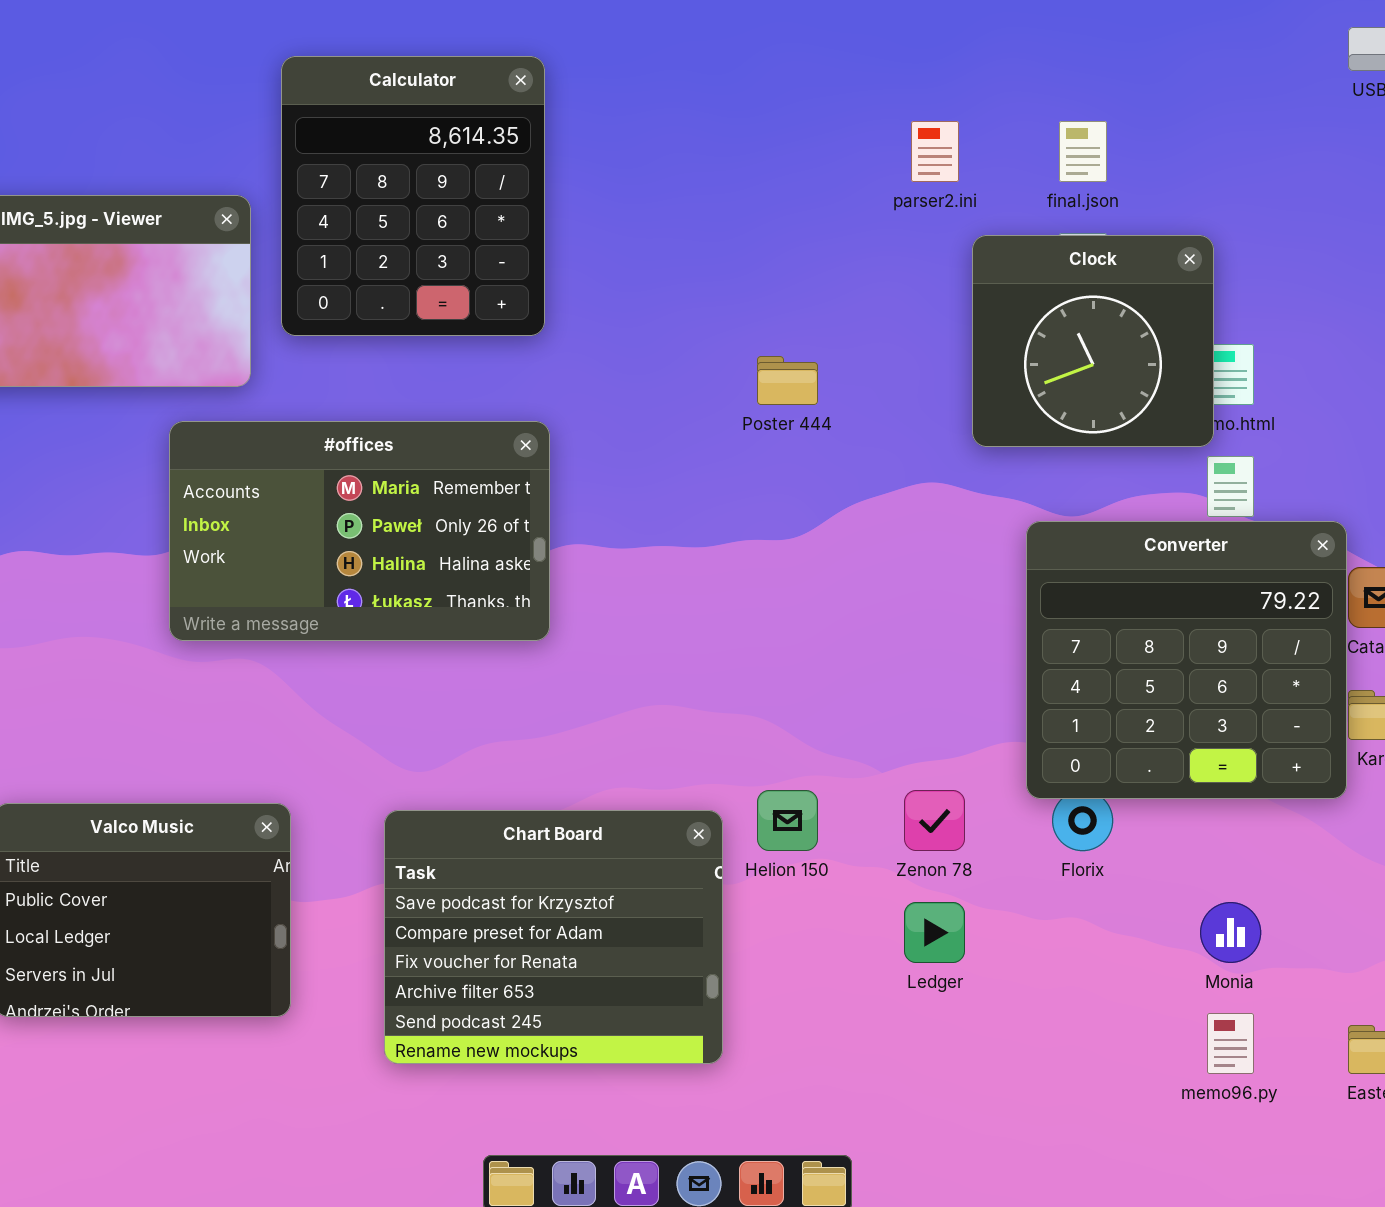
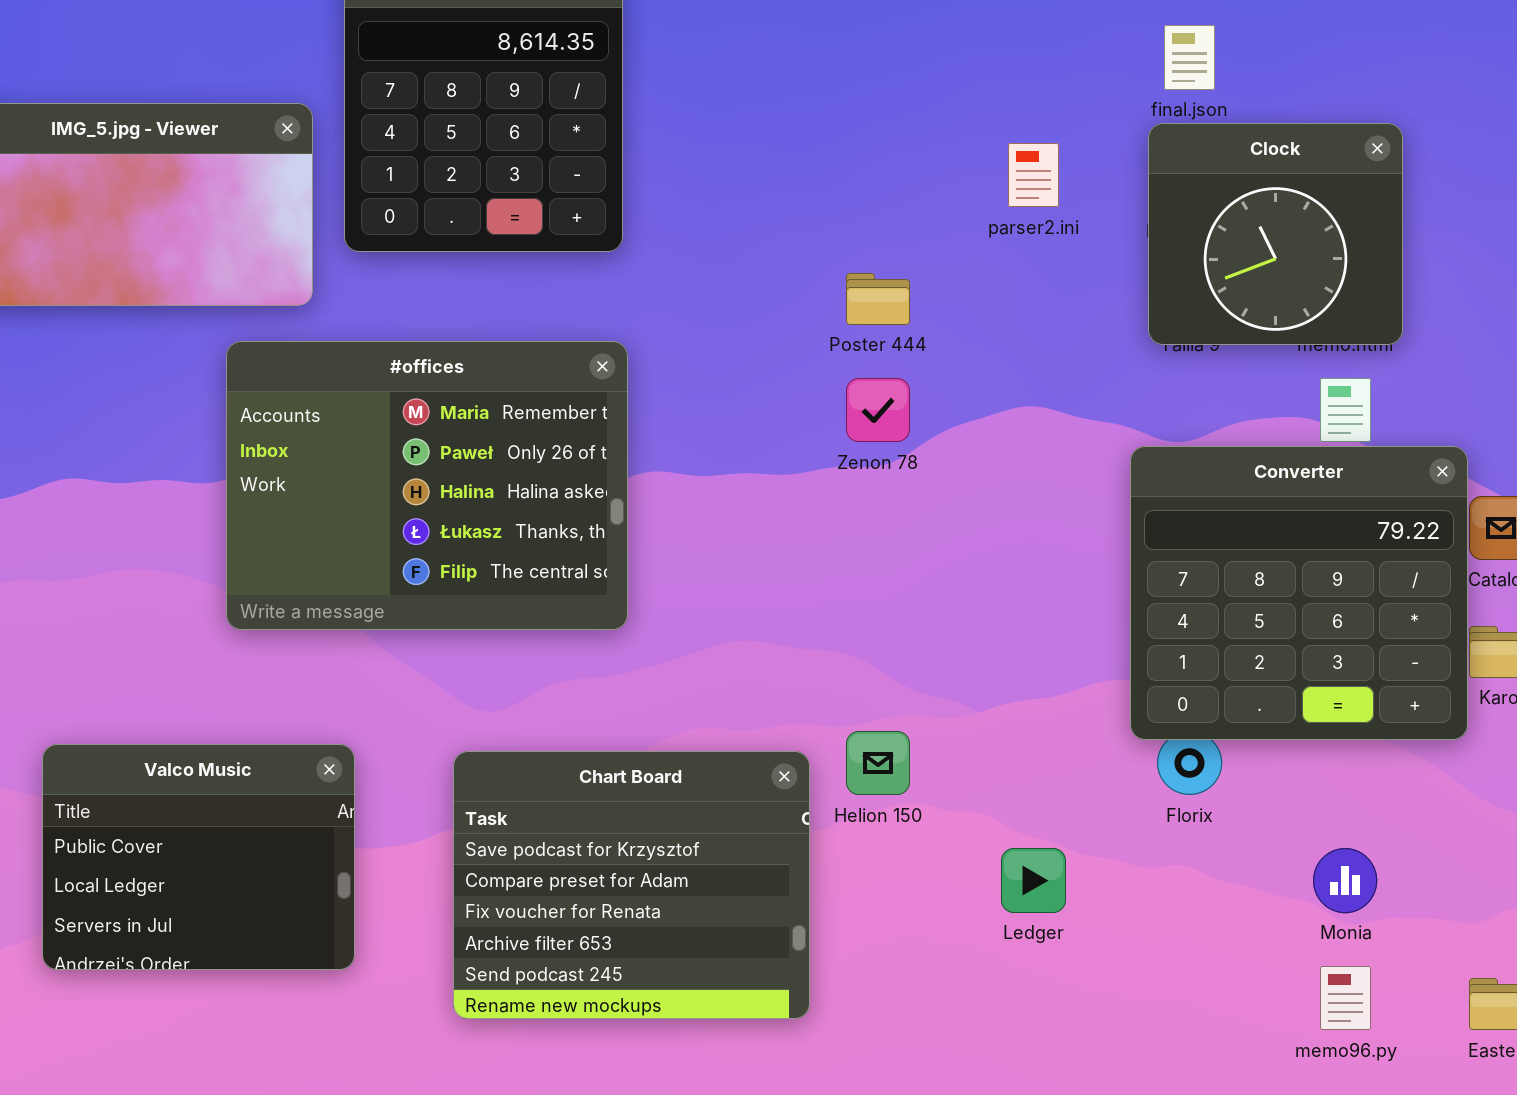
parser2.ini: [911,121,959,182] -> [1008,143,1059,207], moved
Clock: [972,235,1214,447] -> [1148,123,1403,345], moved
#offices: [169,421,550,641] -> [226,341,628,630], resized
Zenon 78: [904,790,965,851] -> [846,378,910,442], moved

